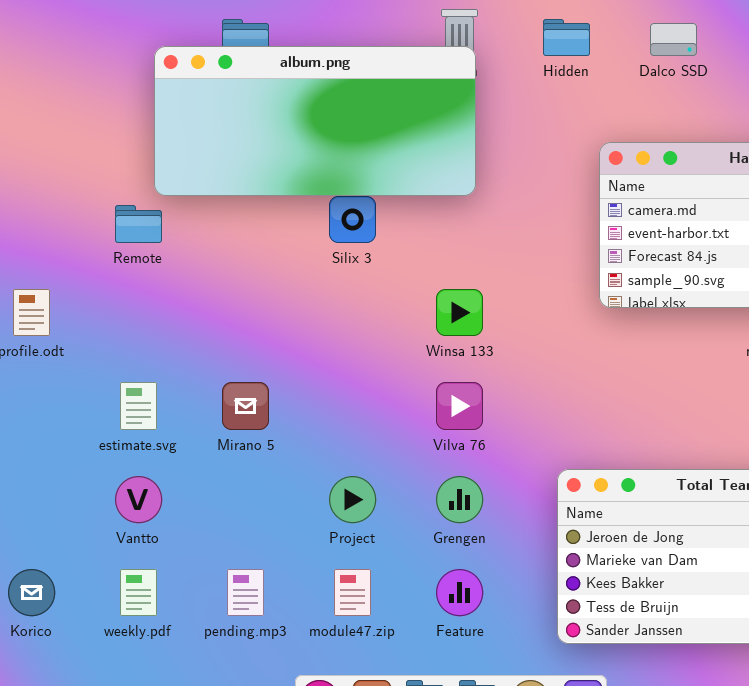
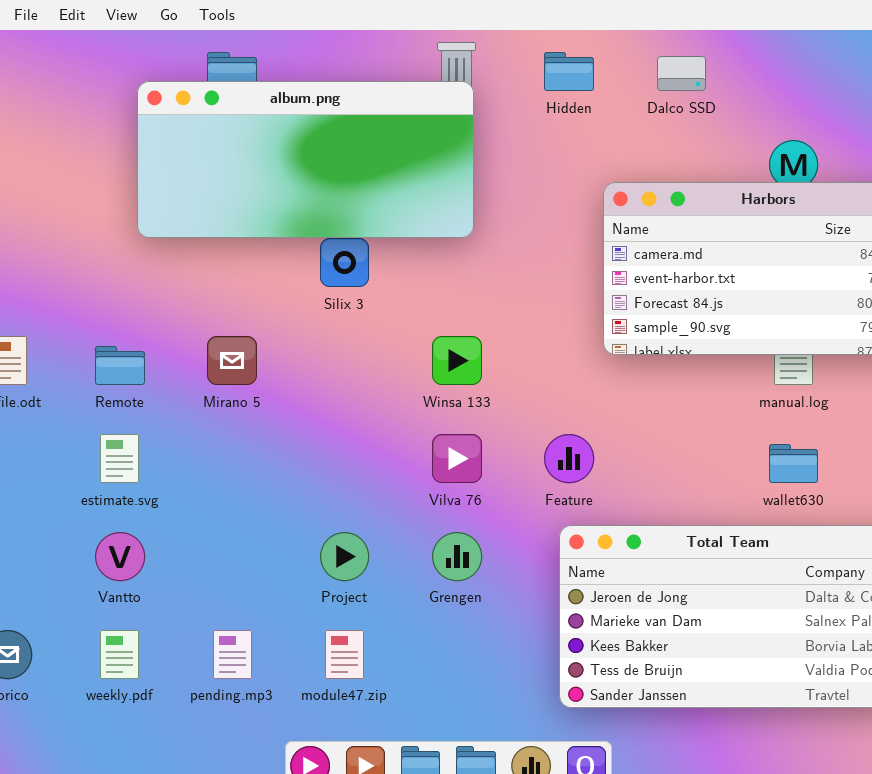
Remote: [115,205,162,243] -> [95,346,145,385], moved
Mirano 5: [222,382,269,430] -> [207,336,257,385], moved
Feature: [436,569,483,616] -> [544,434,594,483], moved

